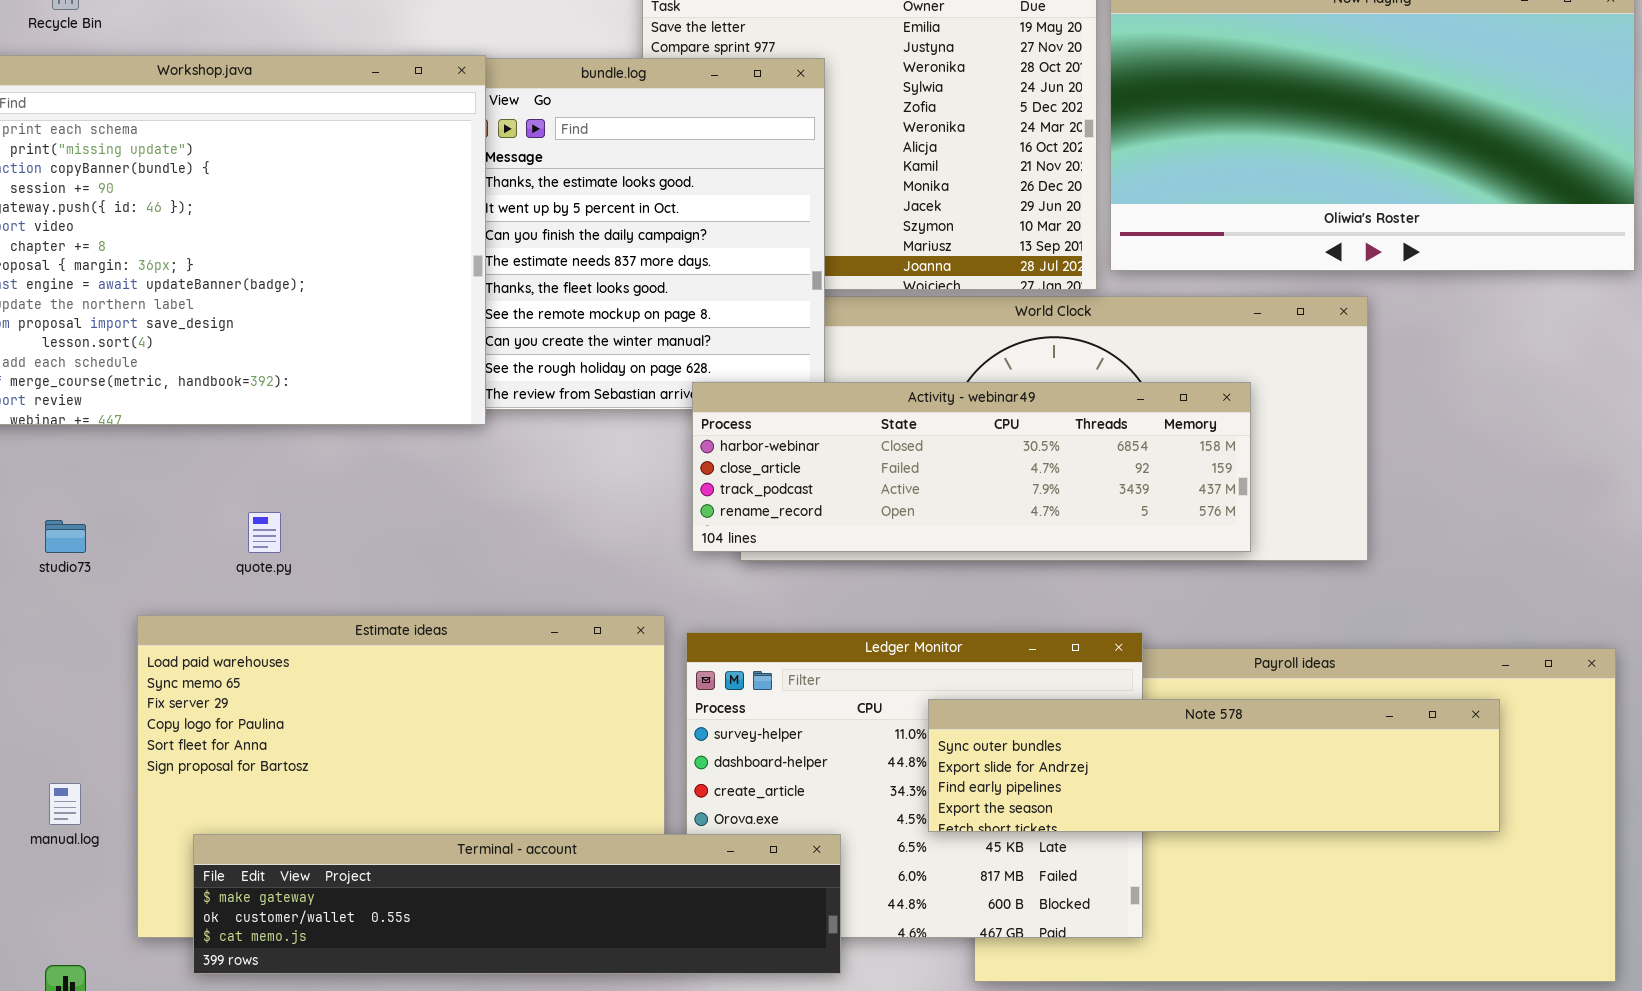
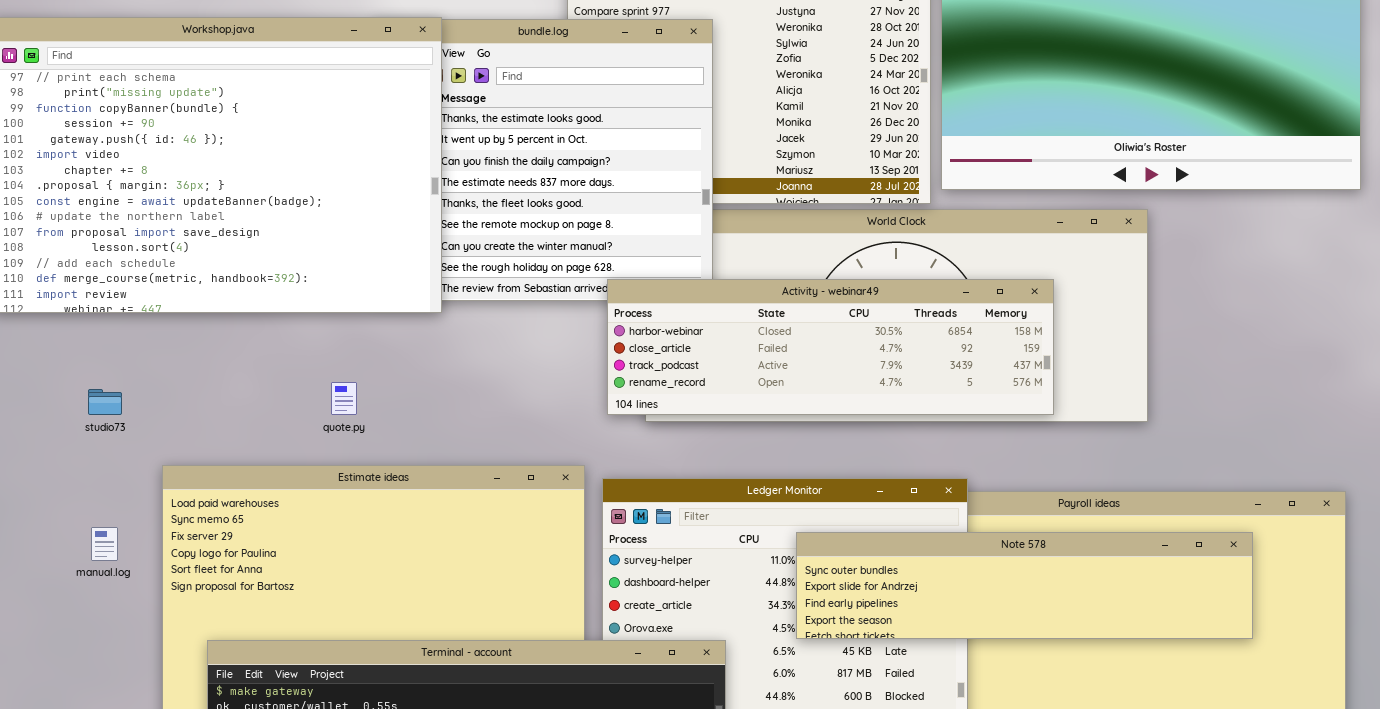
quote.py: [248,512,281,553] -> [331,382,357,415], moved
manual.log: [49,783,81,825] -> [91,527,118,561], moved

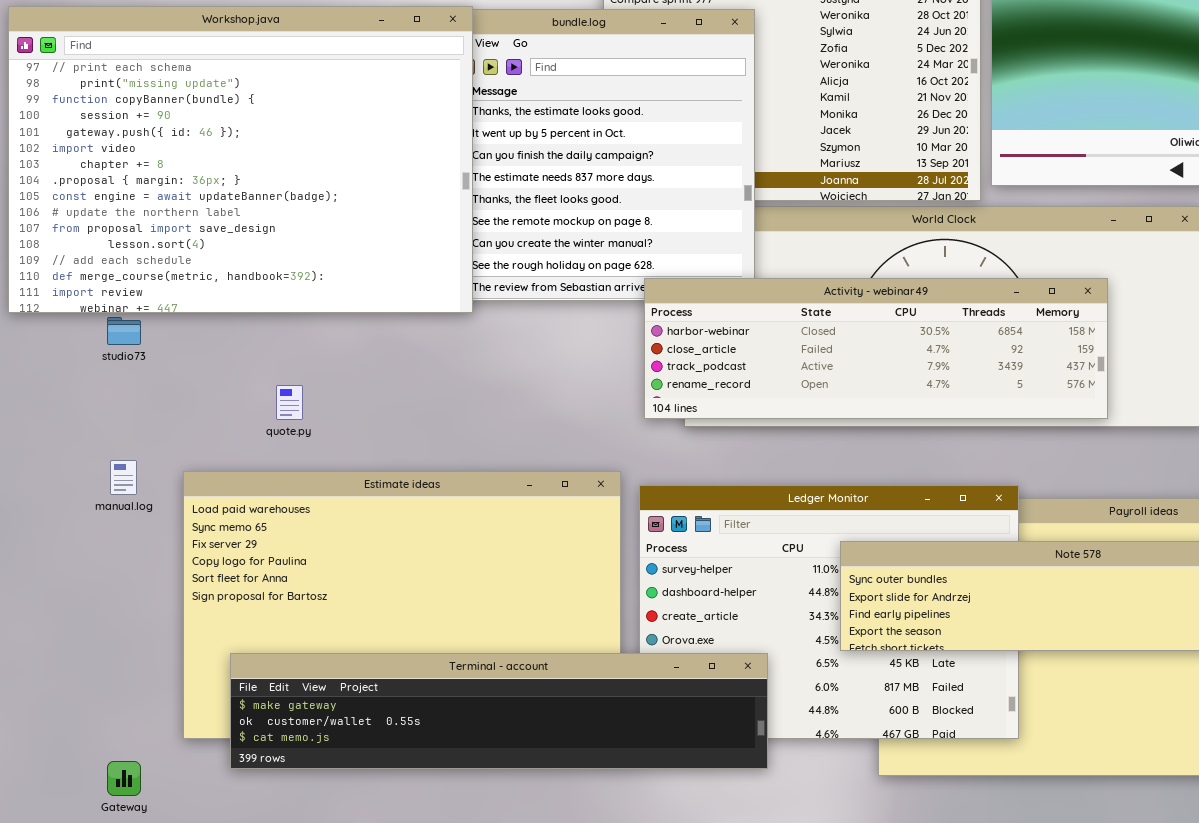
quote.py: [331,382,357,415] -> [276,385,303,420], moved
studio73: [88,389,122,415] -> [107,317,141,345], moved
manual.log: [91,527,118,561] -> [110,460,137,495], moved

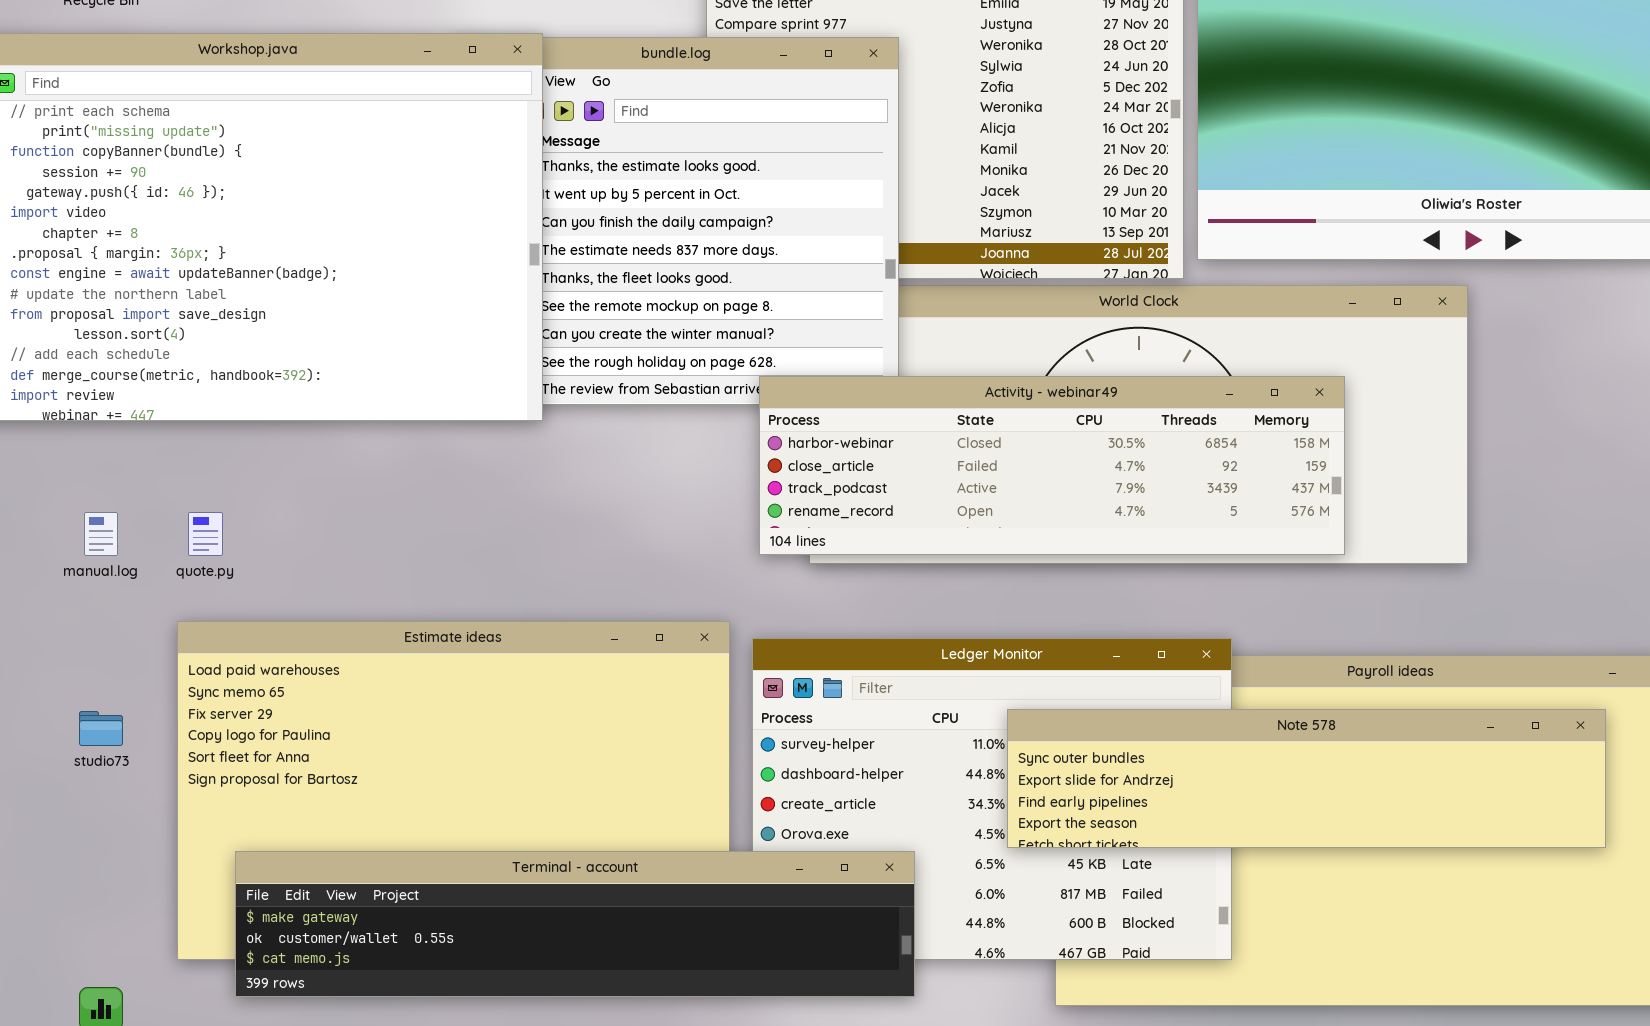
studio73: [107,317,141,345] -> [79,711,123,746], moved
quote.py: [276,385,303,420] -> [188,512,223,556], moved
manual.log: [110,460,137,495] -> [84,512,118,556], moved

